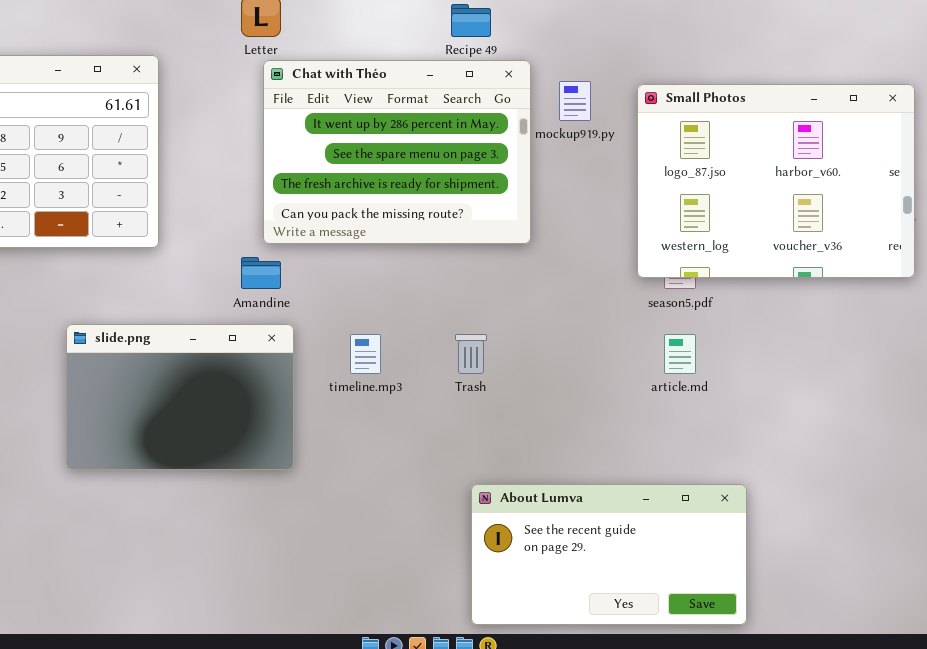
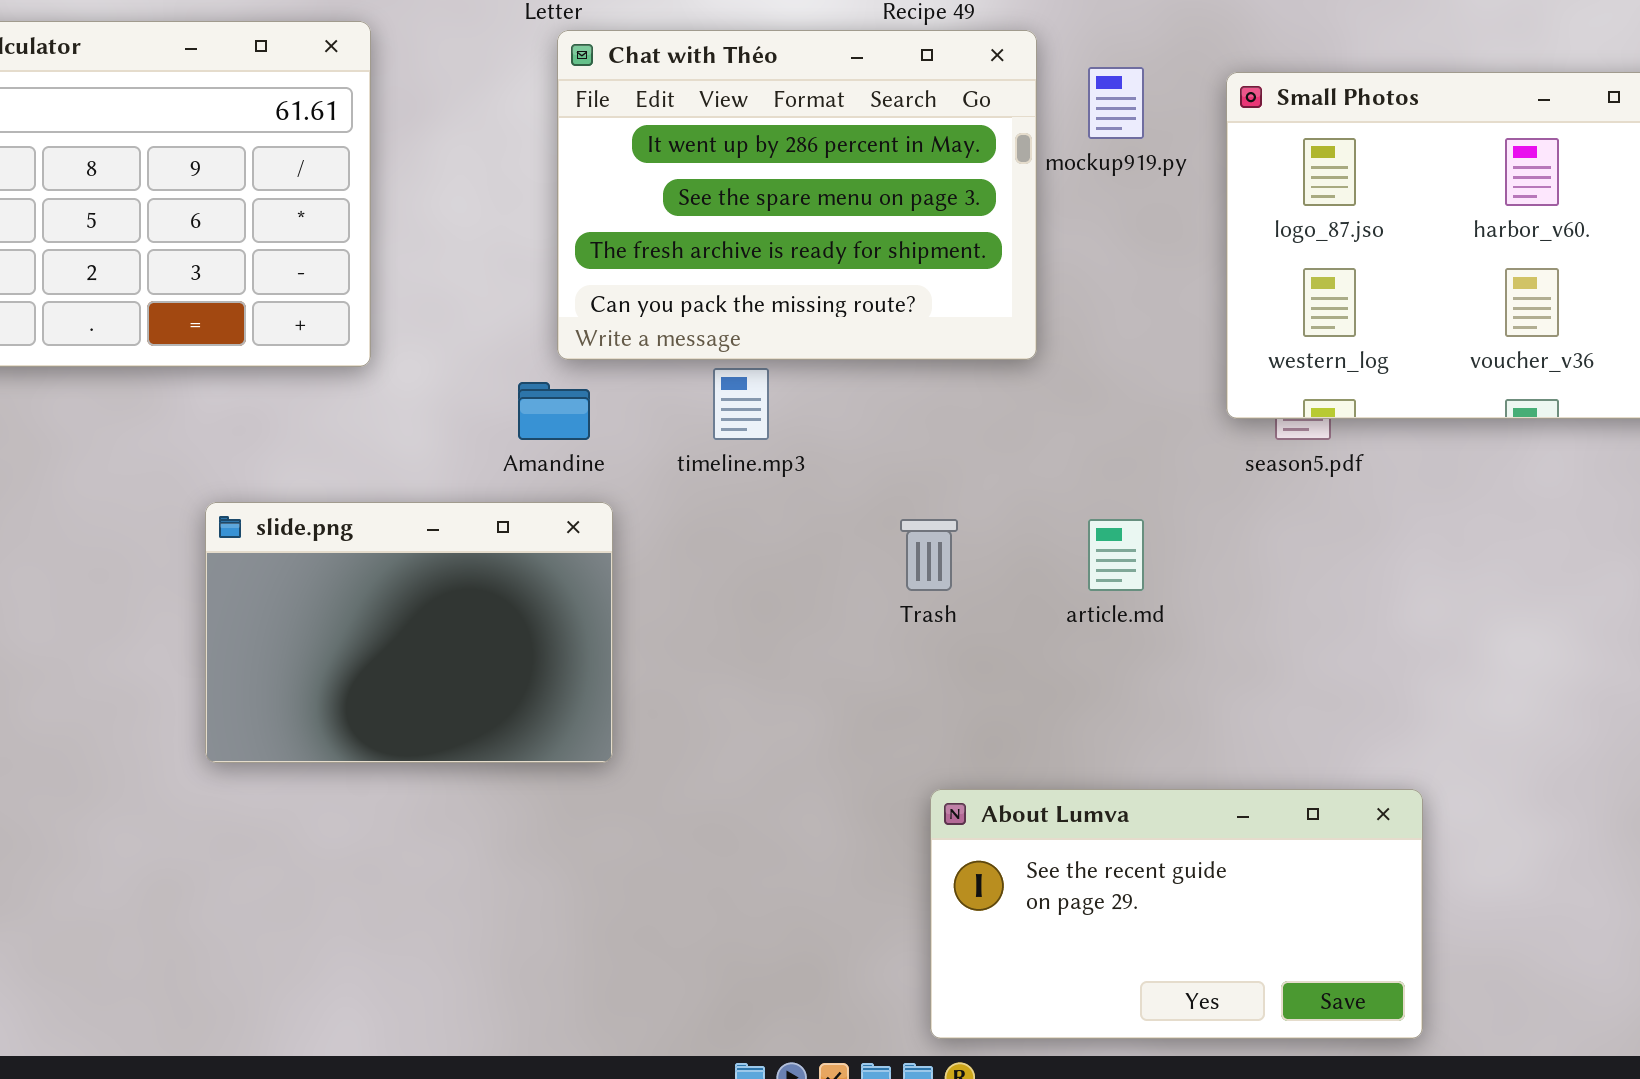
timeline.mp3: [350,334,381,374] -> [713,368,769,440], moved
article.md: [664,334,696,374] -> [1088,519,1144,591], moved

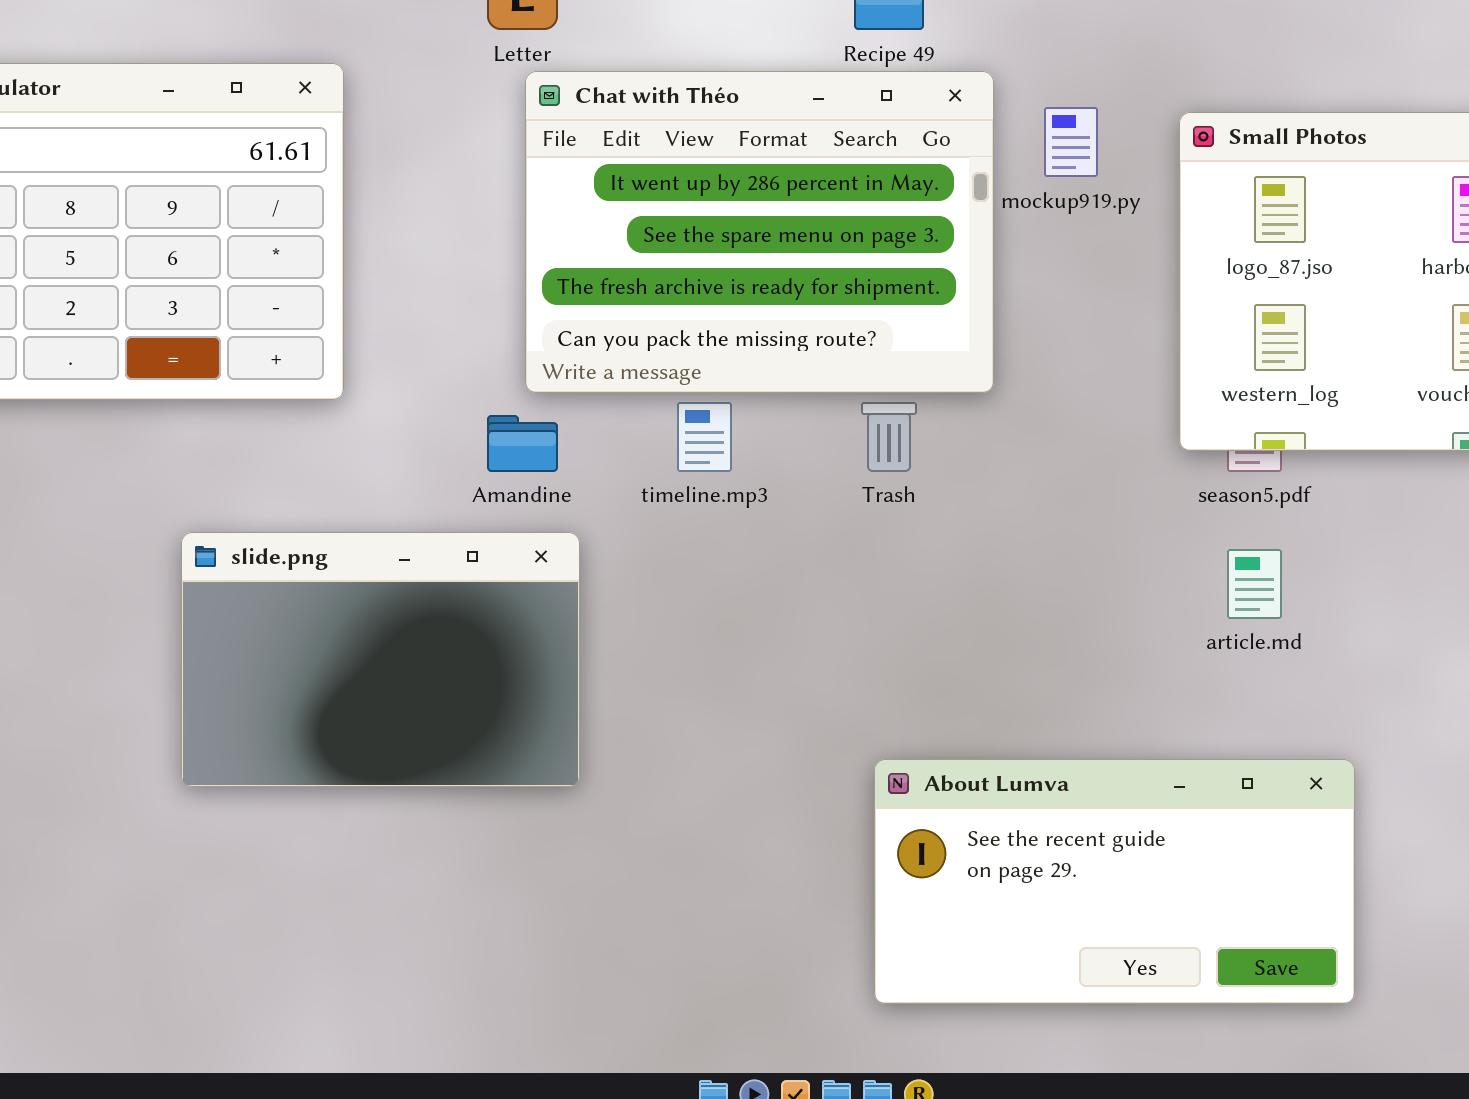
Trash: [900,519,958,591] -> [861,402,917,472], moved
article.md: [1088,519,1144,591] -> [1227,549,1282,619], moved
About Lumva: [930,789,1423,1039] -> [874,759,1355,1004], moved

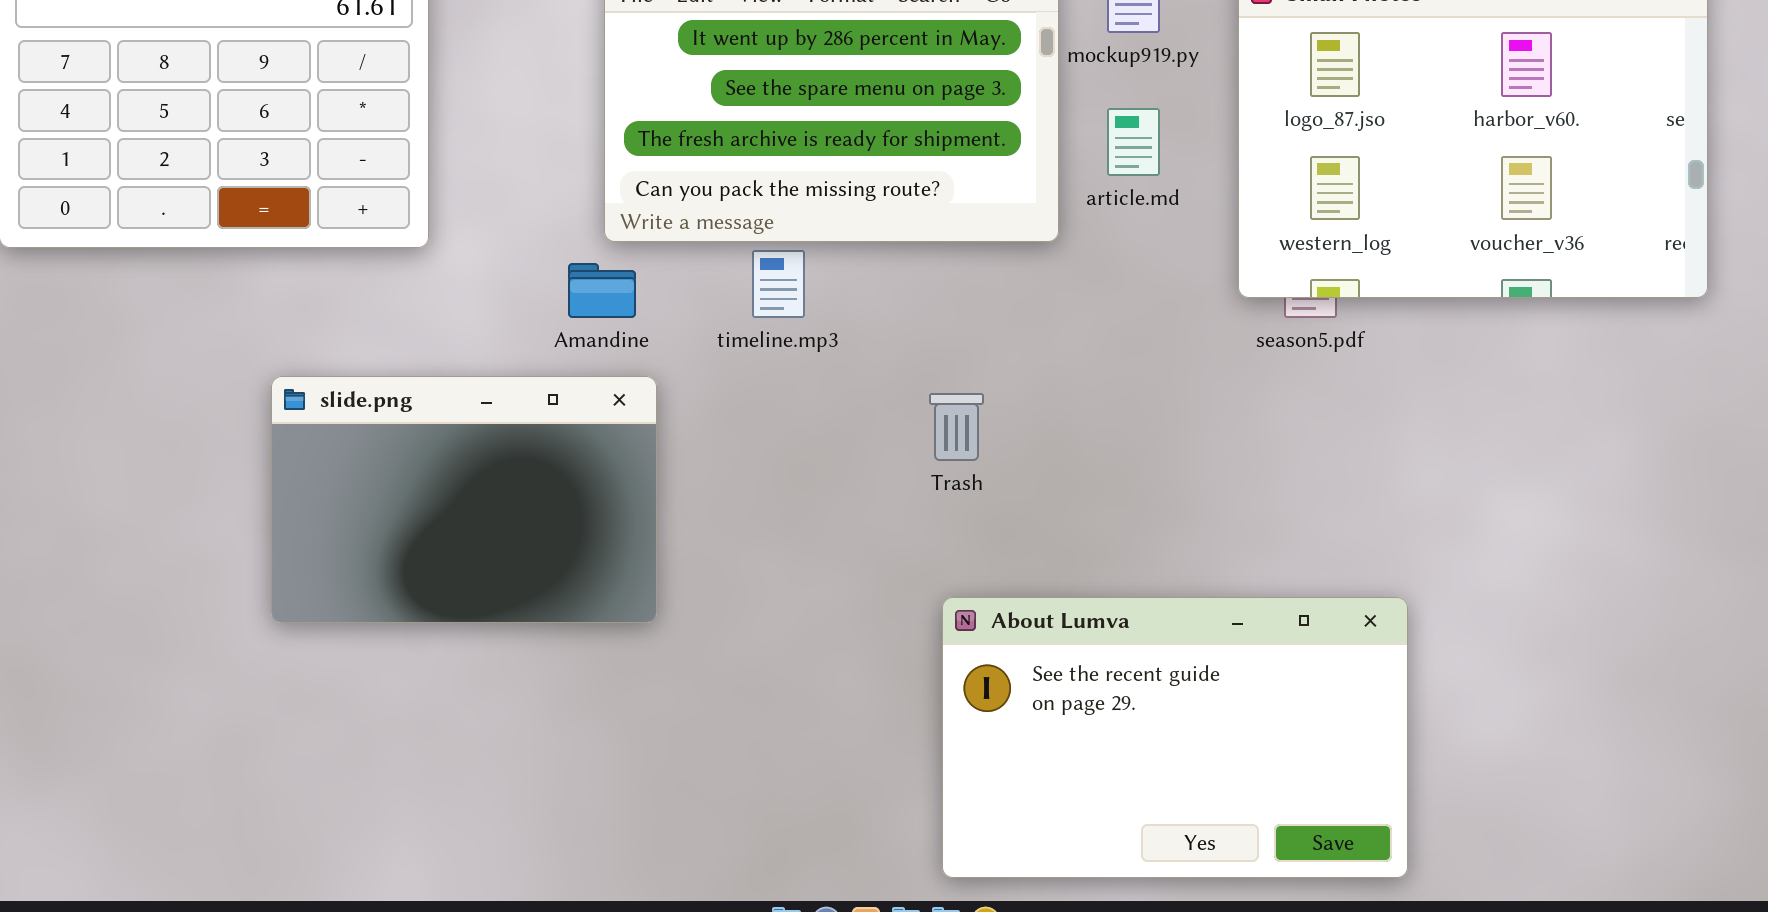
Trash: [861,402,917,472] -> [929,393,984,461], moved
article.md: [1227,549,1282,619] -> [1107,108,1160,176], moved
About Lumva: [874,759,1355,1004] -> [942,597,1408,878], resized

